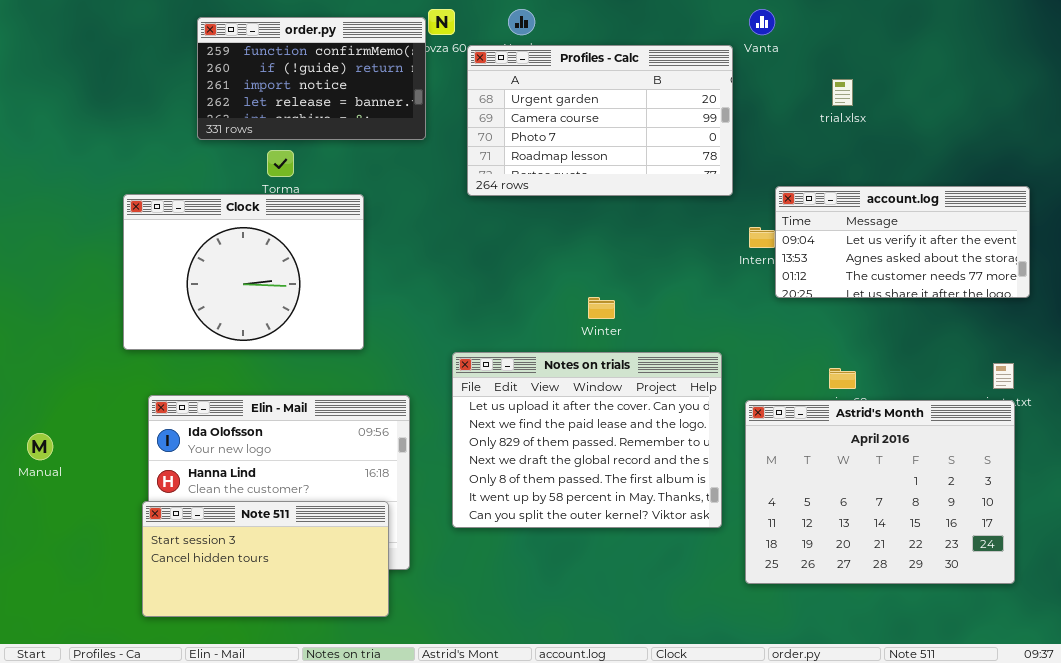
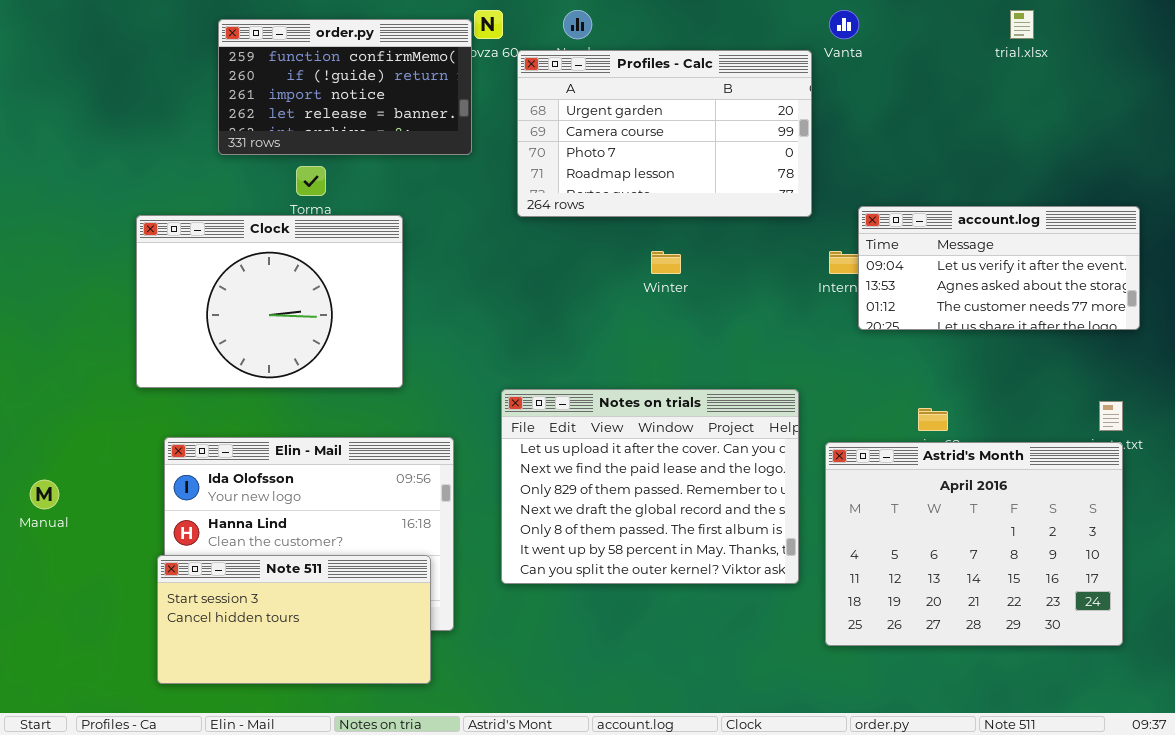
trial.xlsx: [832,79,853,106] -> [1010,10,1034,39], moved
Winter: [588,297,615,319] -> [651,251,681,274], moved

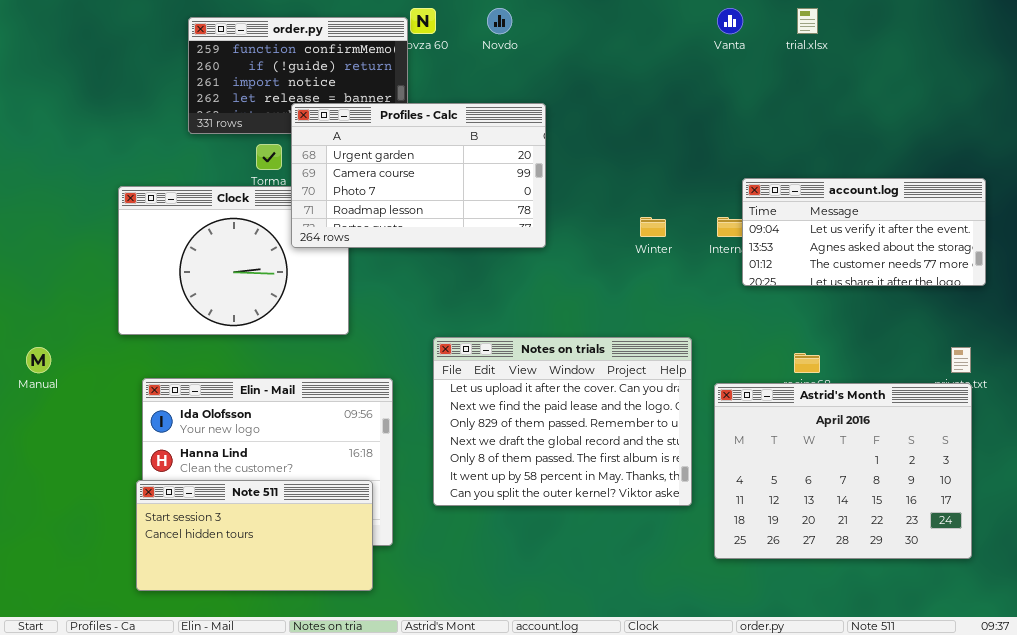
trial.xlsx: [1010,10,1034,39] -> [797,8,818,34], moved
Profiles - Calc: [517,50,812,217] -> [291,103,546,248], moved
Winter: [651,251,681,274] -> [640,217,666,237], moved
Manual: [30,480,59,509] -> [26,347,51,373], moved

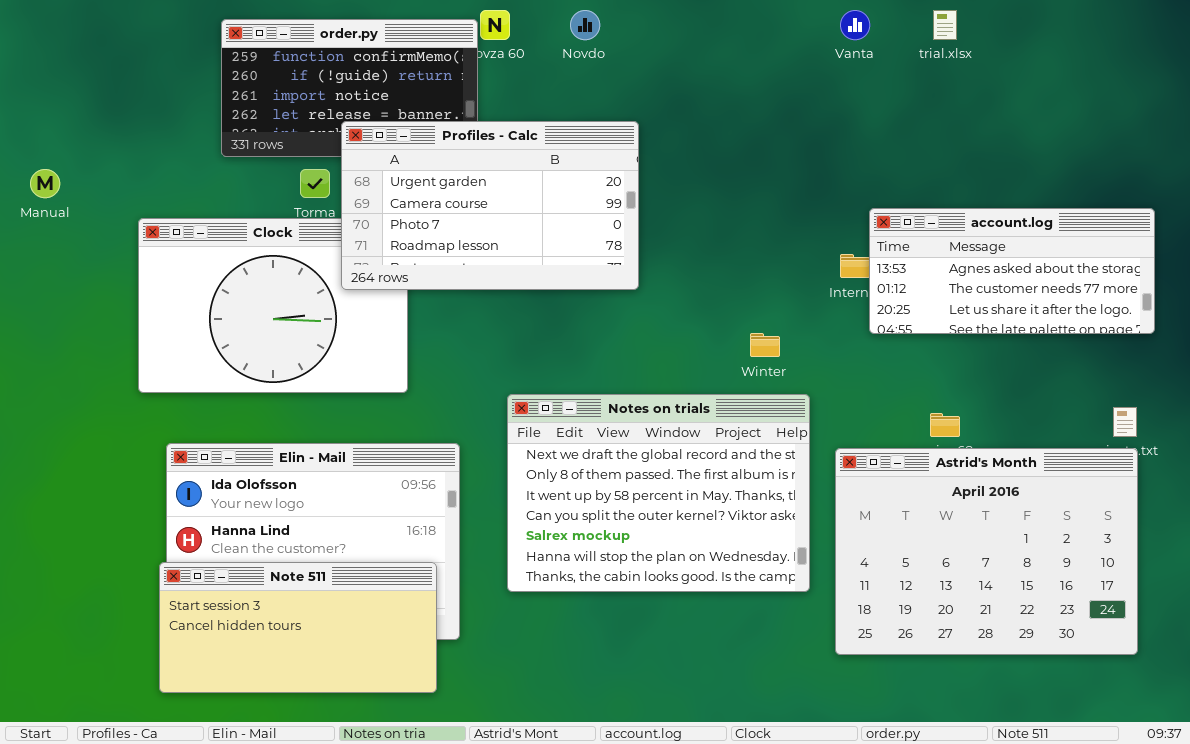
account.log: [742,178,986,286] -> [869,208,1155,334], scrolled down 1 row
Winter: [640,217,666,237] -> [750,333,780,357], moved
Notes on trials: [433,337,692,506] -> [507,394,810,592], scrolled down 3 rows
Manual: [26,347,51,373] -> [30,169,60,198], moved

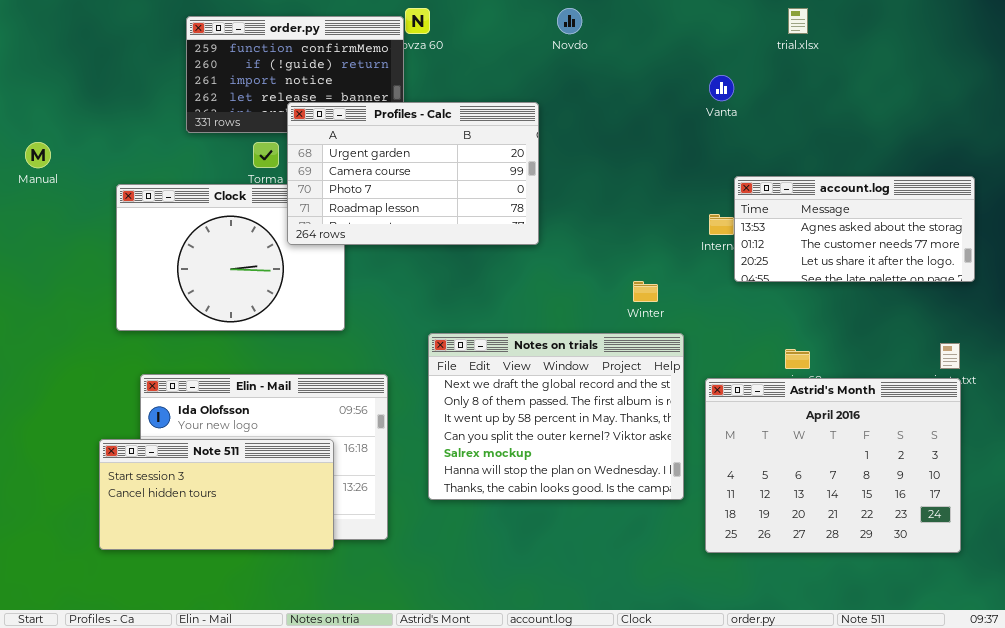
Novdo: [570,10,600,40] -> [557,8,582,34], moved
Vanta: [840,10,870,40] -> [709,75,734,101], moved
Note 511: [159,562,437,693] -> [99,439,334,550], moved

